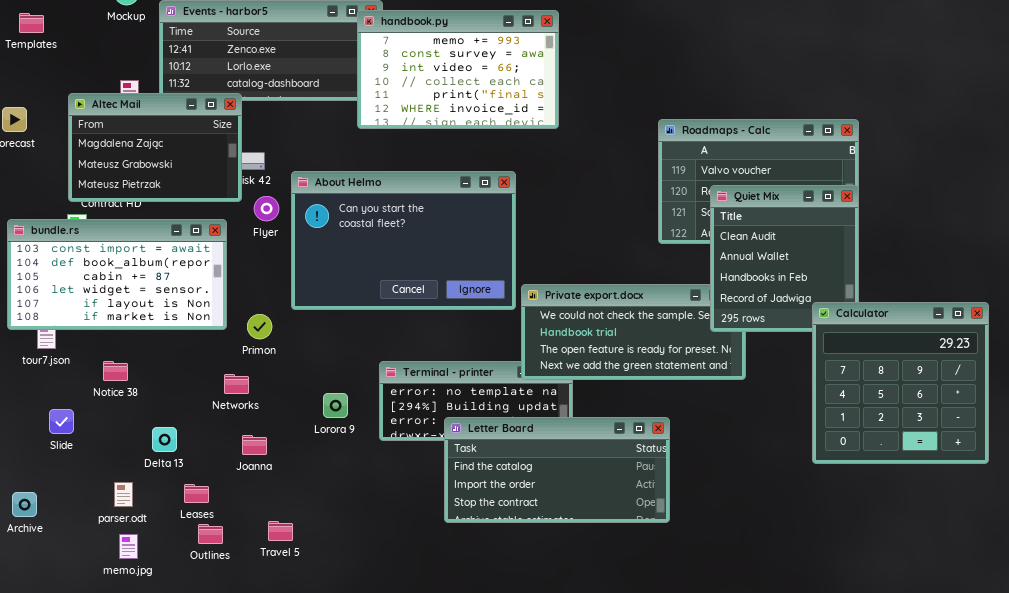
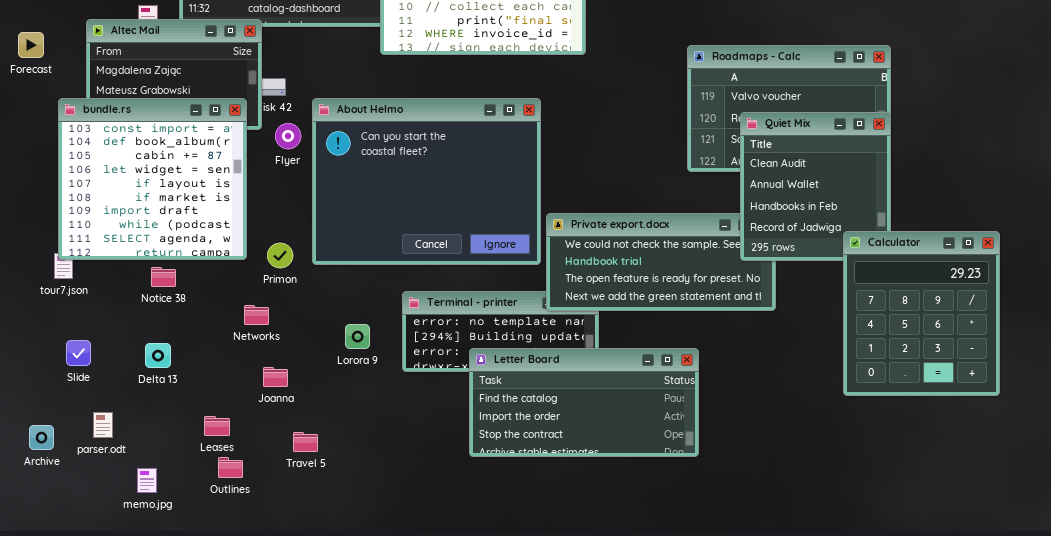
About Helmo: [291,171,516,310] -> [312,98,541,265], resized
bundle.rs: [7,219,227,330] -> [58,98,247,260], resized
Calculator: [812,302,989,464] -> [843,231,1000,396], resized
Notice 38: [103,361,128,381] -> [151,267,176,287], moved
Delta 13: [152,427,177,452] -> [145,343,171,368], moved
parser.odt: [114,482,133,507] -> [93,412,113,438], moved
Travel 5: [268,521,293,541] -> [293,432,318,452], moved

